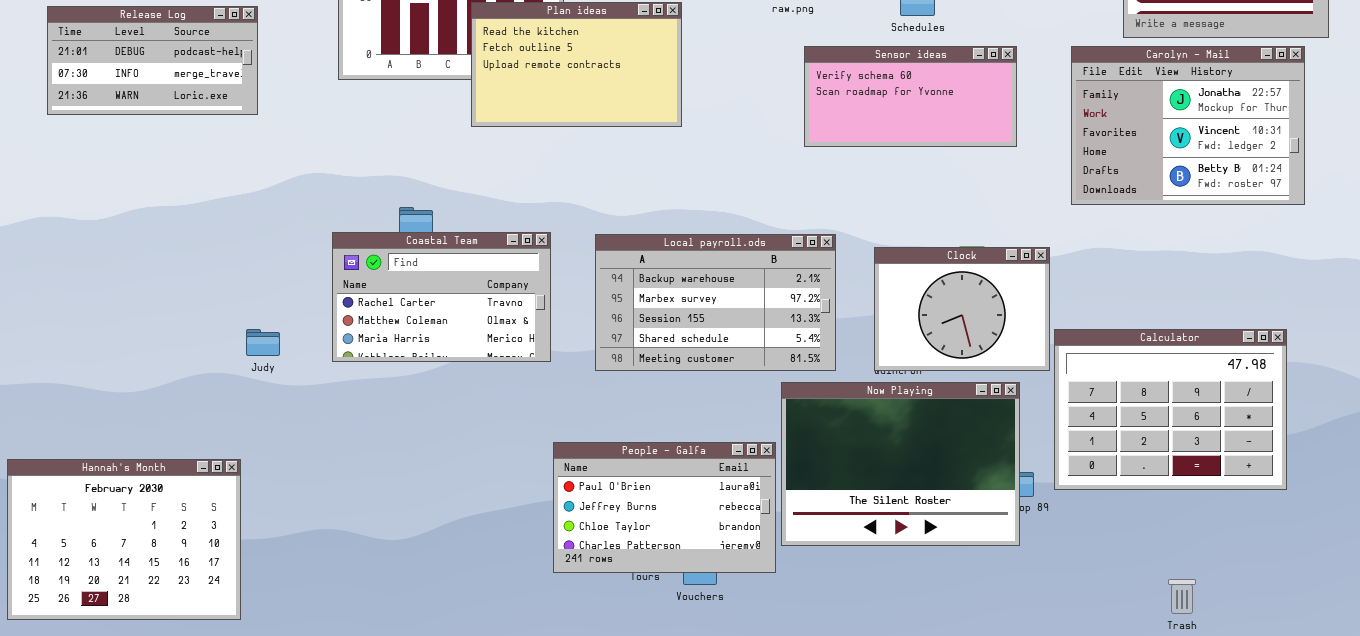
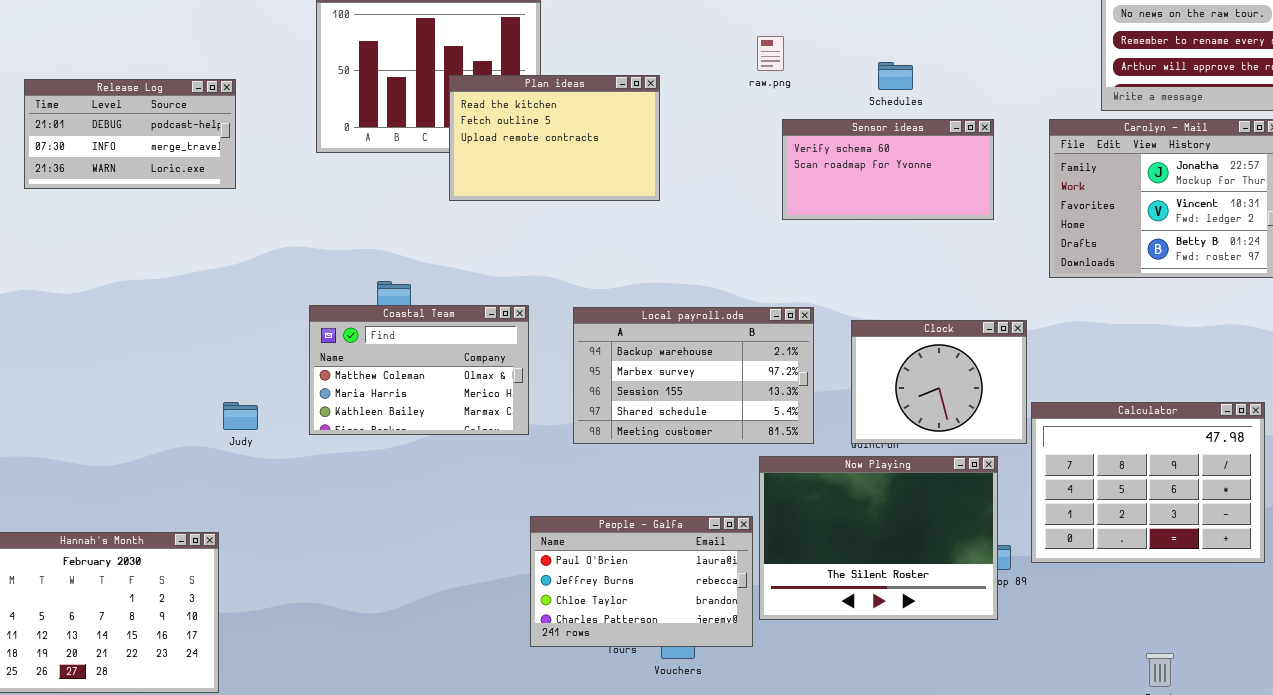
Coastal Team: [332,232,551,362] -> [309,305,529,435], scrolled down 1 row

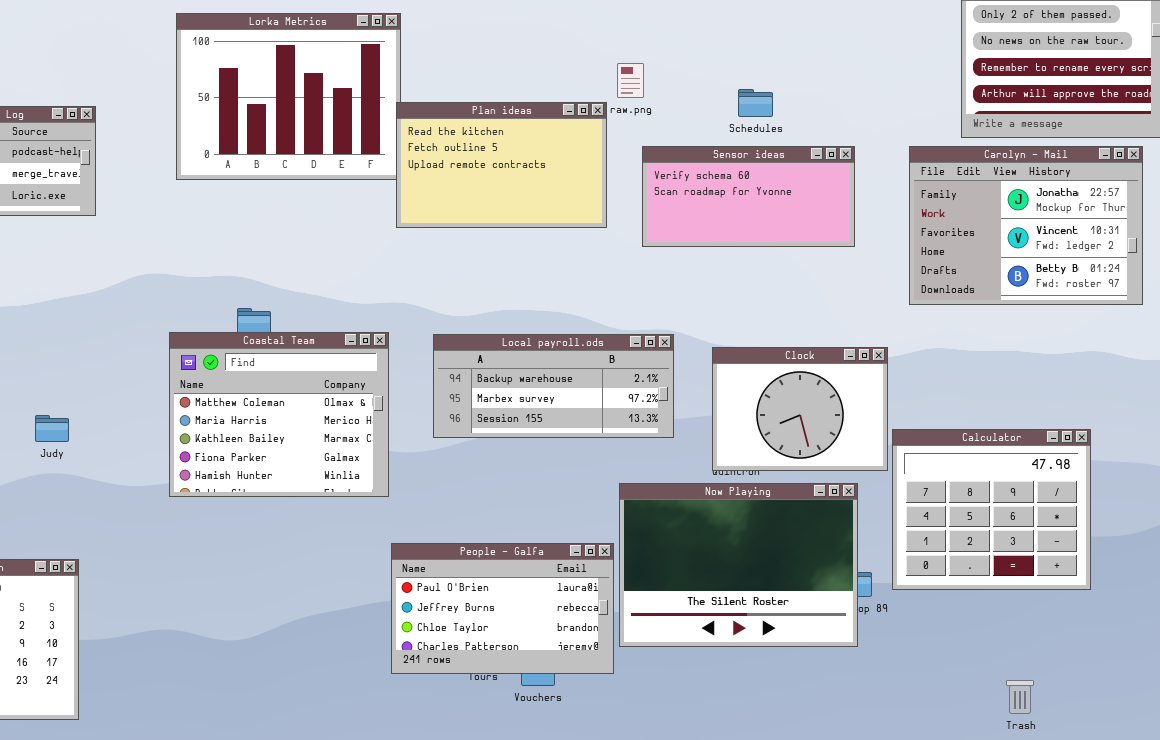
Plan ideas: [449,75,660,201] -> [396,102,607,228], moved
Coastal Team: [309,305,529,435] -> [169,332,389,497], resized
Local payroll.ods: [573,307,814,444] -> [433,334,674,438], resized
Judy: [223,402,258,430] -> [35,415,69,442], moved
Calculator: [1031,402,1265,563] -> [892,429,1091,590], resized

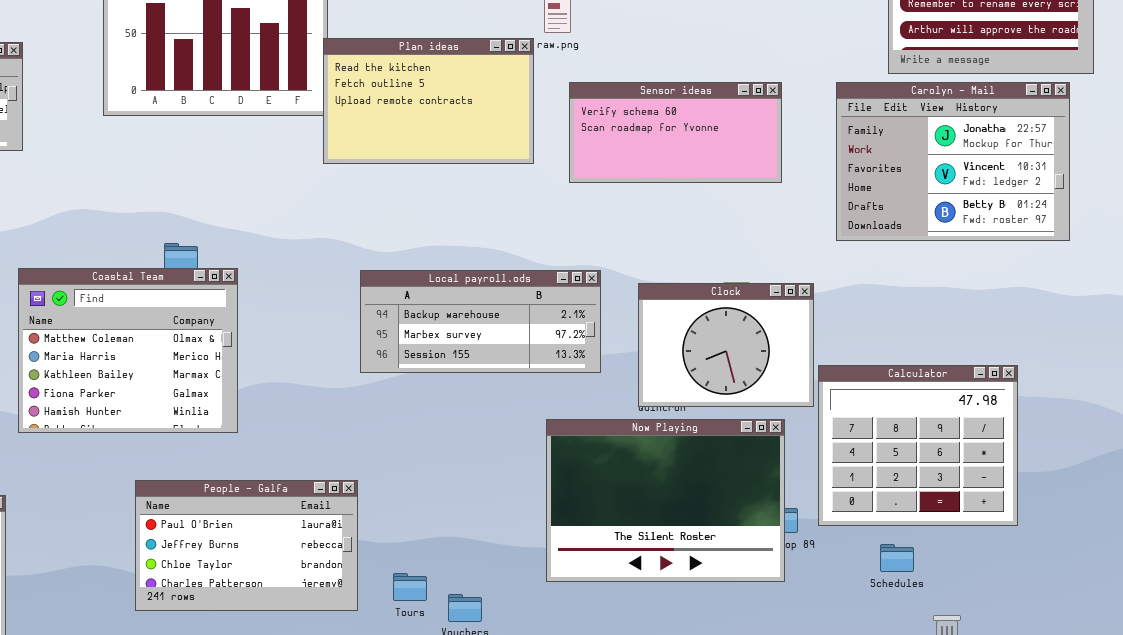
Schedules: [738,89,773,117] -> [880,544,914,572], moved
Coastal Team: [169,332,389,497] -> [18,268,238,433], moved
People - Galfa: [391,543,614,674] -> [135,480,358,611], moved

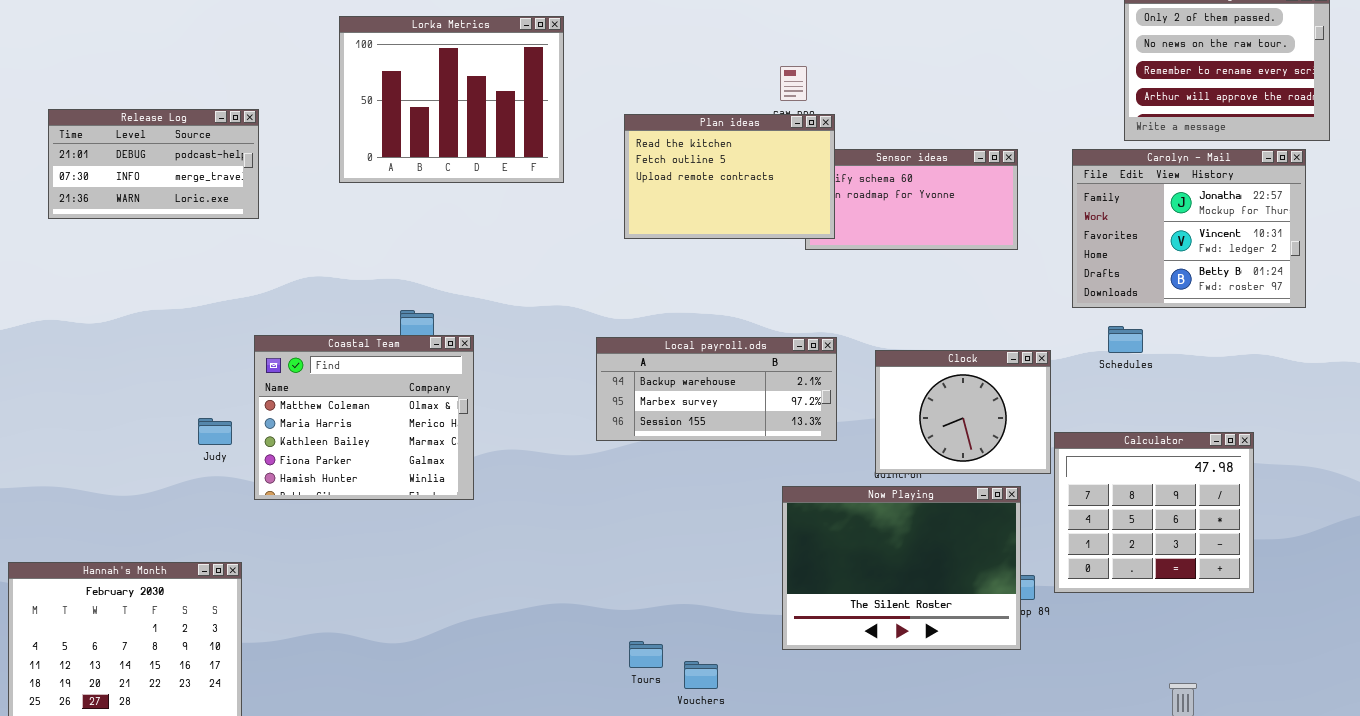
Plan ideas: [323,38,534,164] -> [624,114,835,239], moved
People - Galfa: [135,480,358,611] -> none, closed
Schedules: [880,544,914,572] -> [1108,326,1143,353], moved

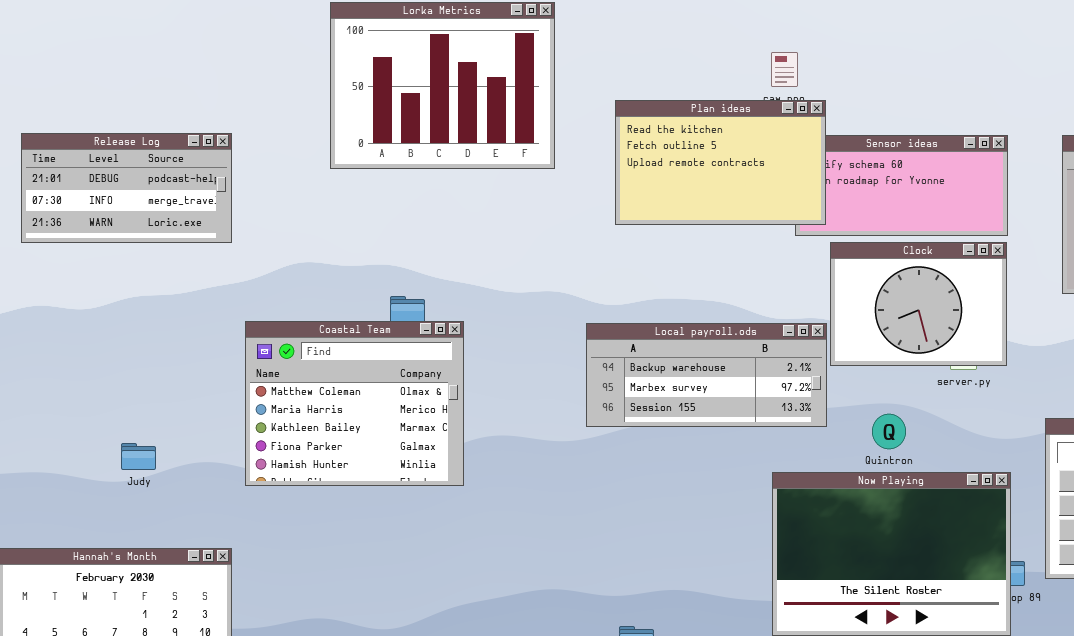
Release Log: [48,109,259,219] -> [21,133,232,243], moved
Clock: [875,350,1051,474] -> [830,242,1007,366], moved
Judy: [198,418,232,445] -> [121,443,156,470], moved

